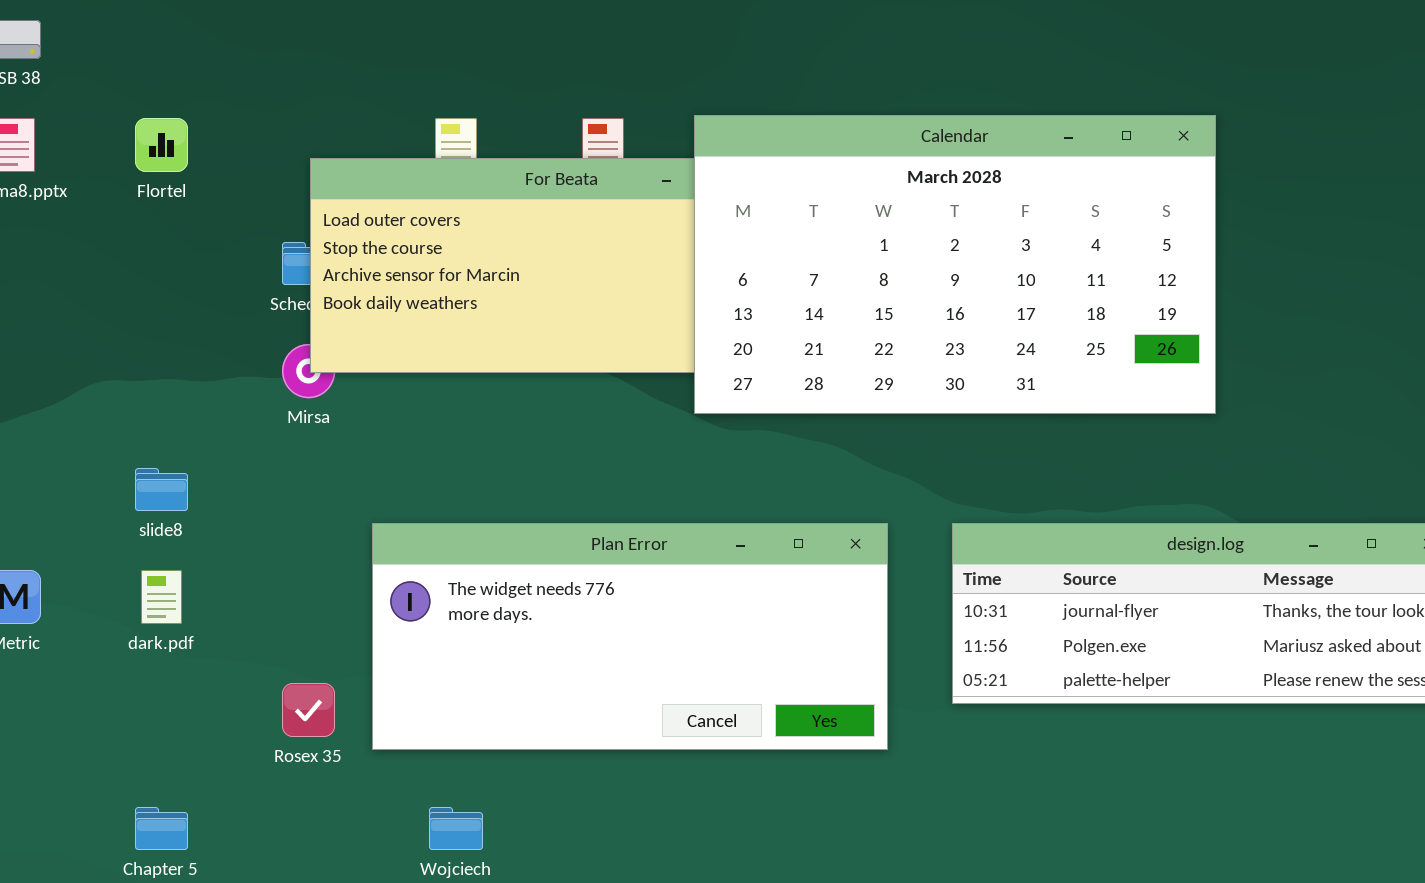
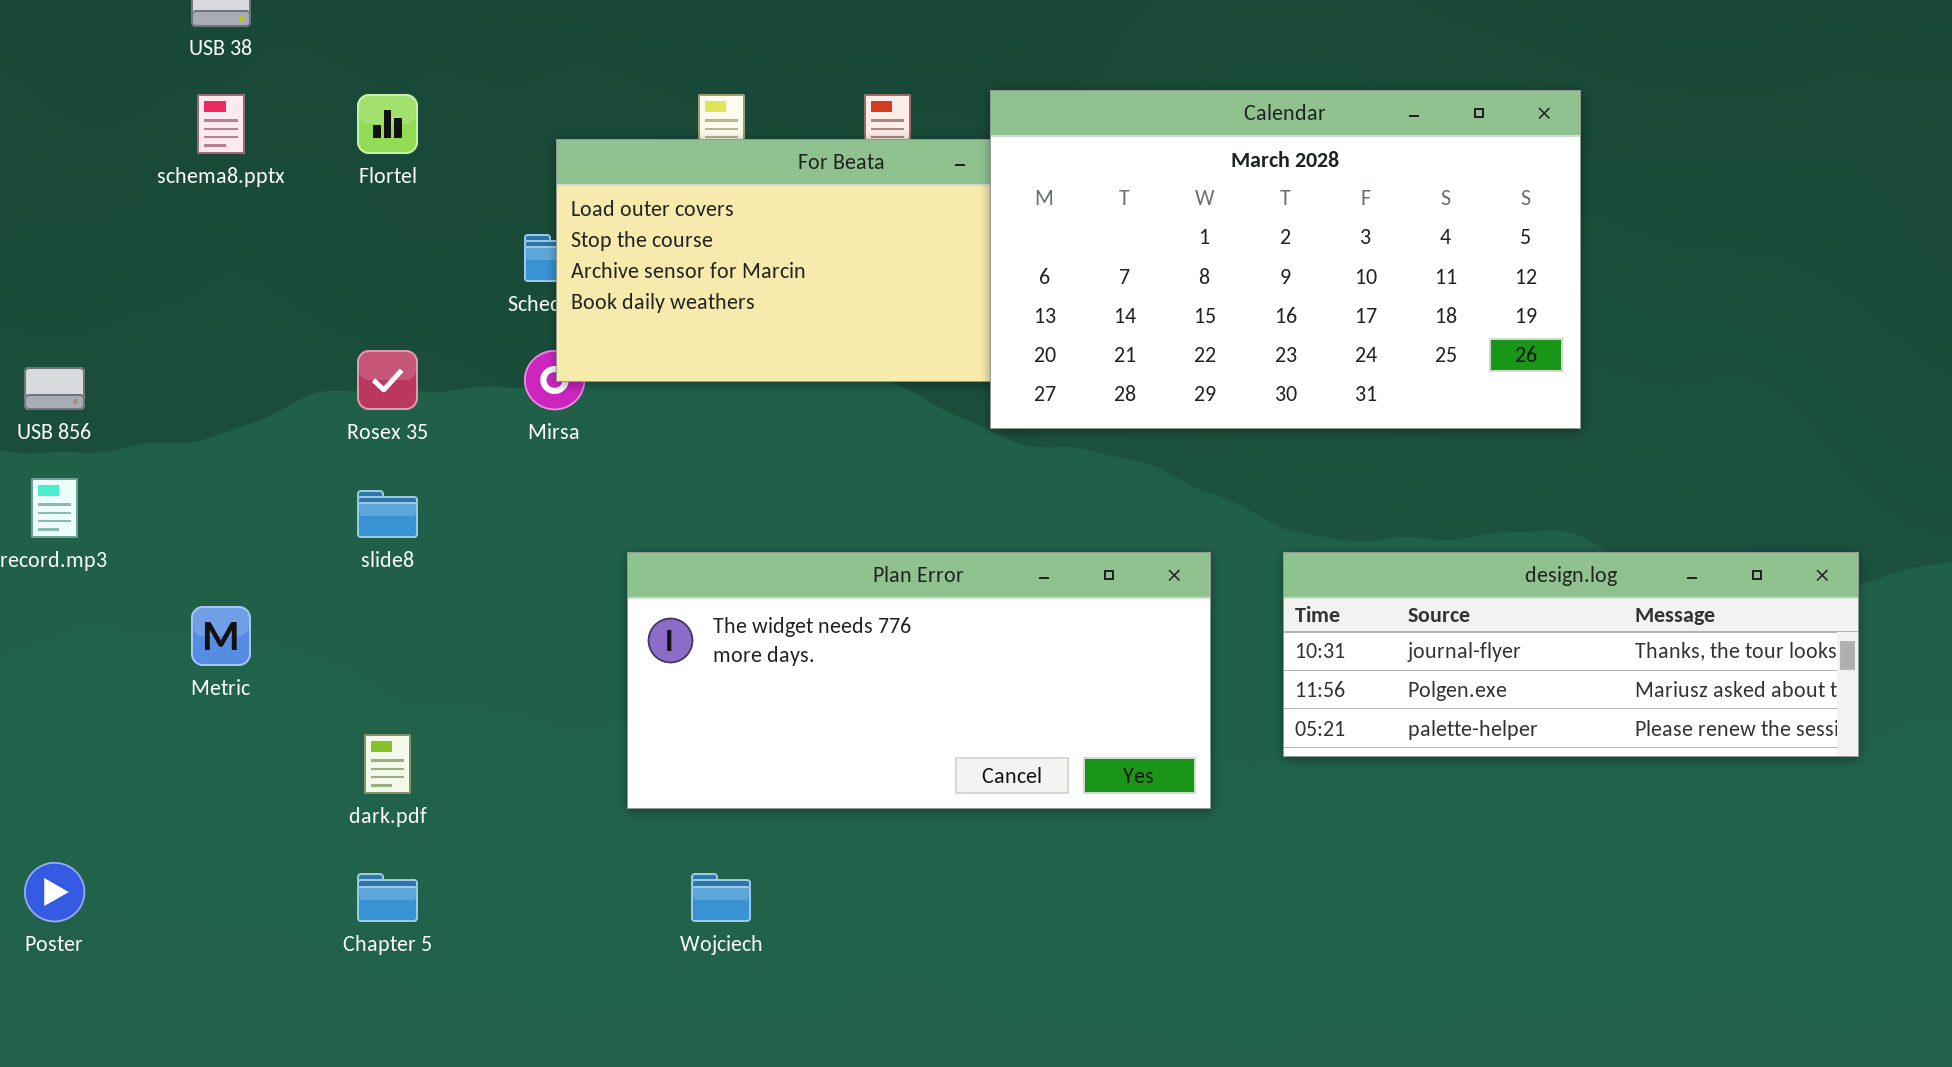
dark.pdf: [141,570,182,624] -> [364,734,411,794], moved
Rosex 35: [282,683,335,737] -> [357,350,418,410], moved

